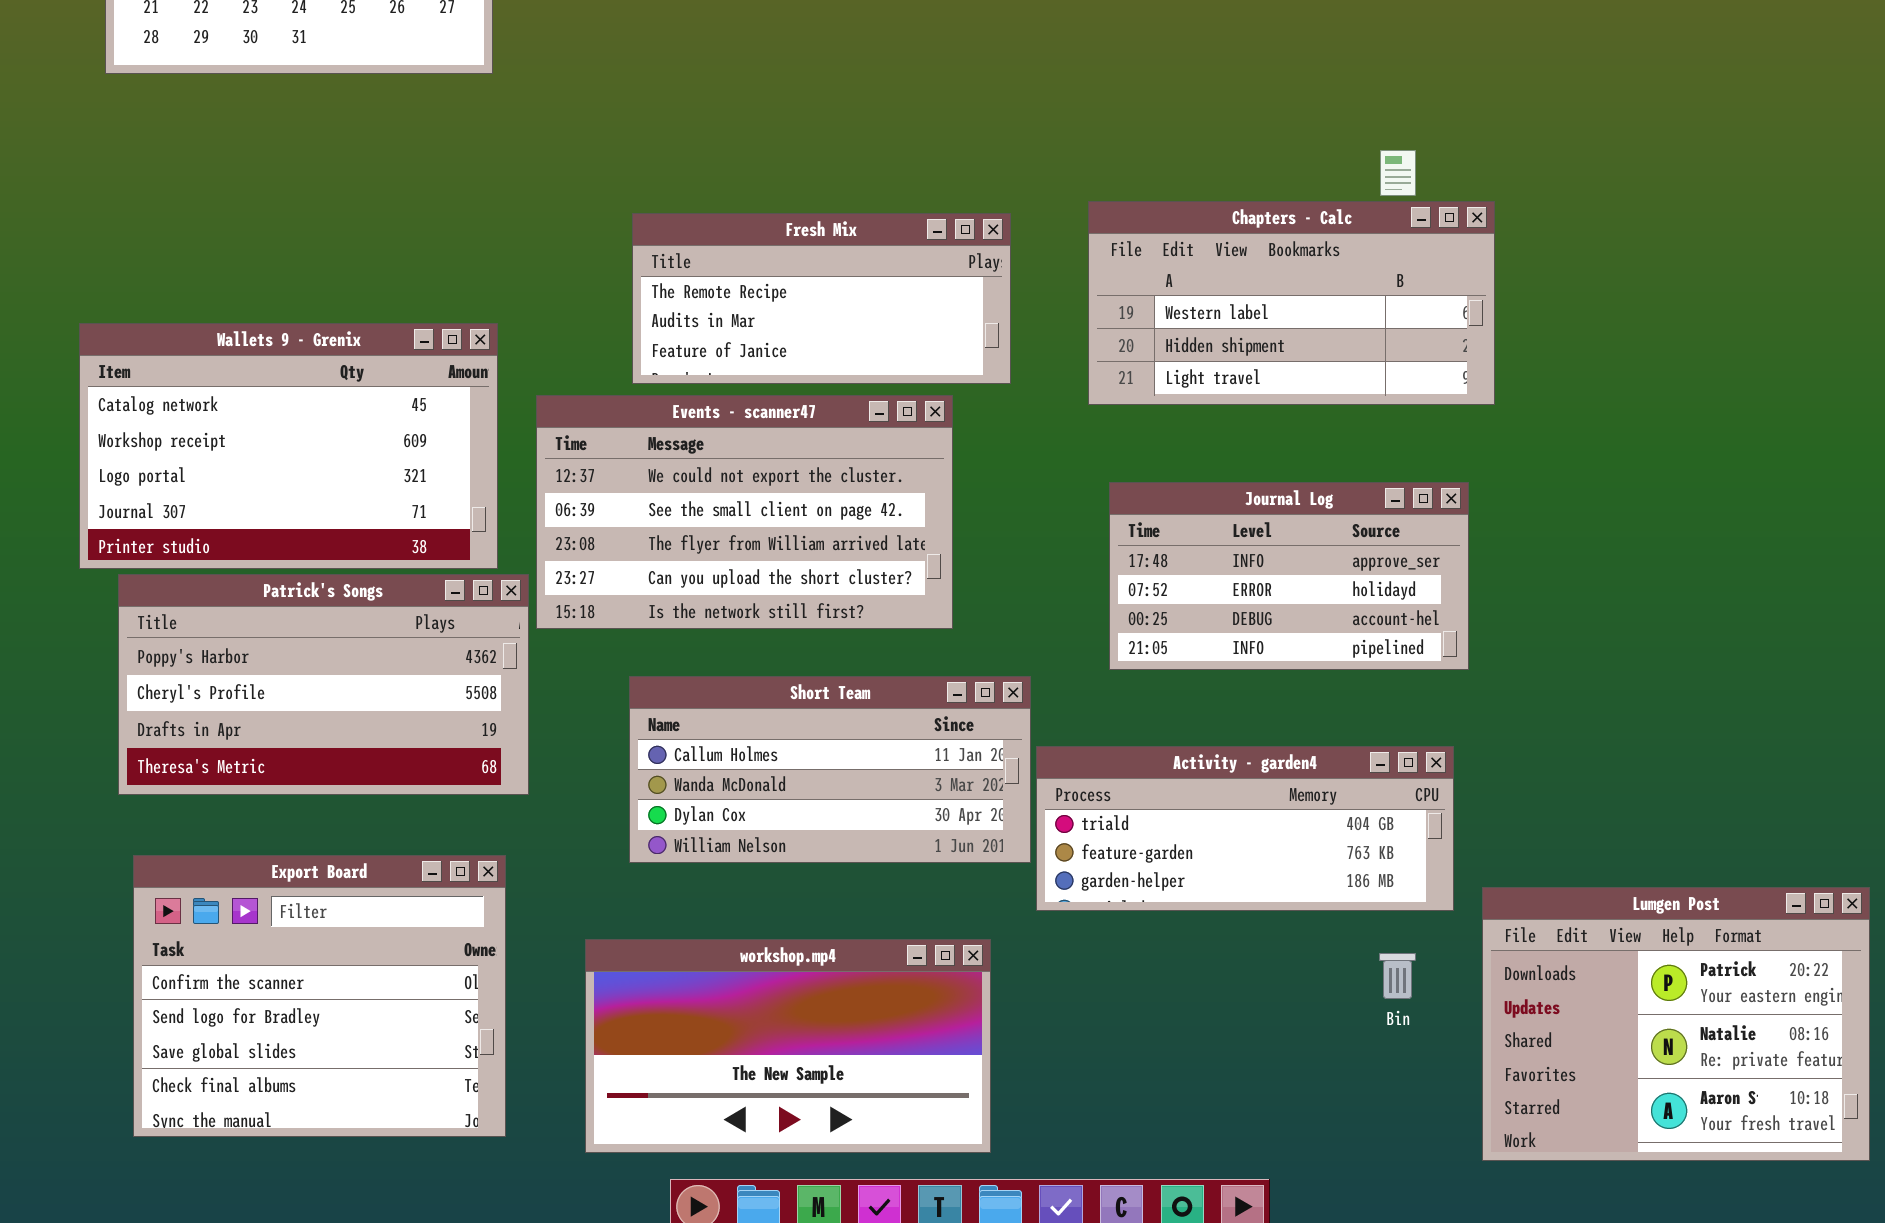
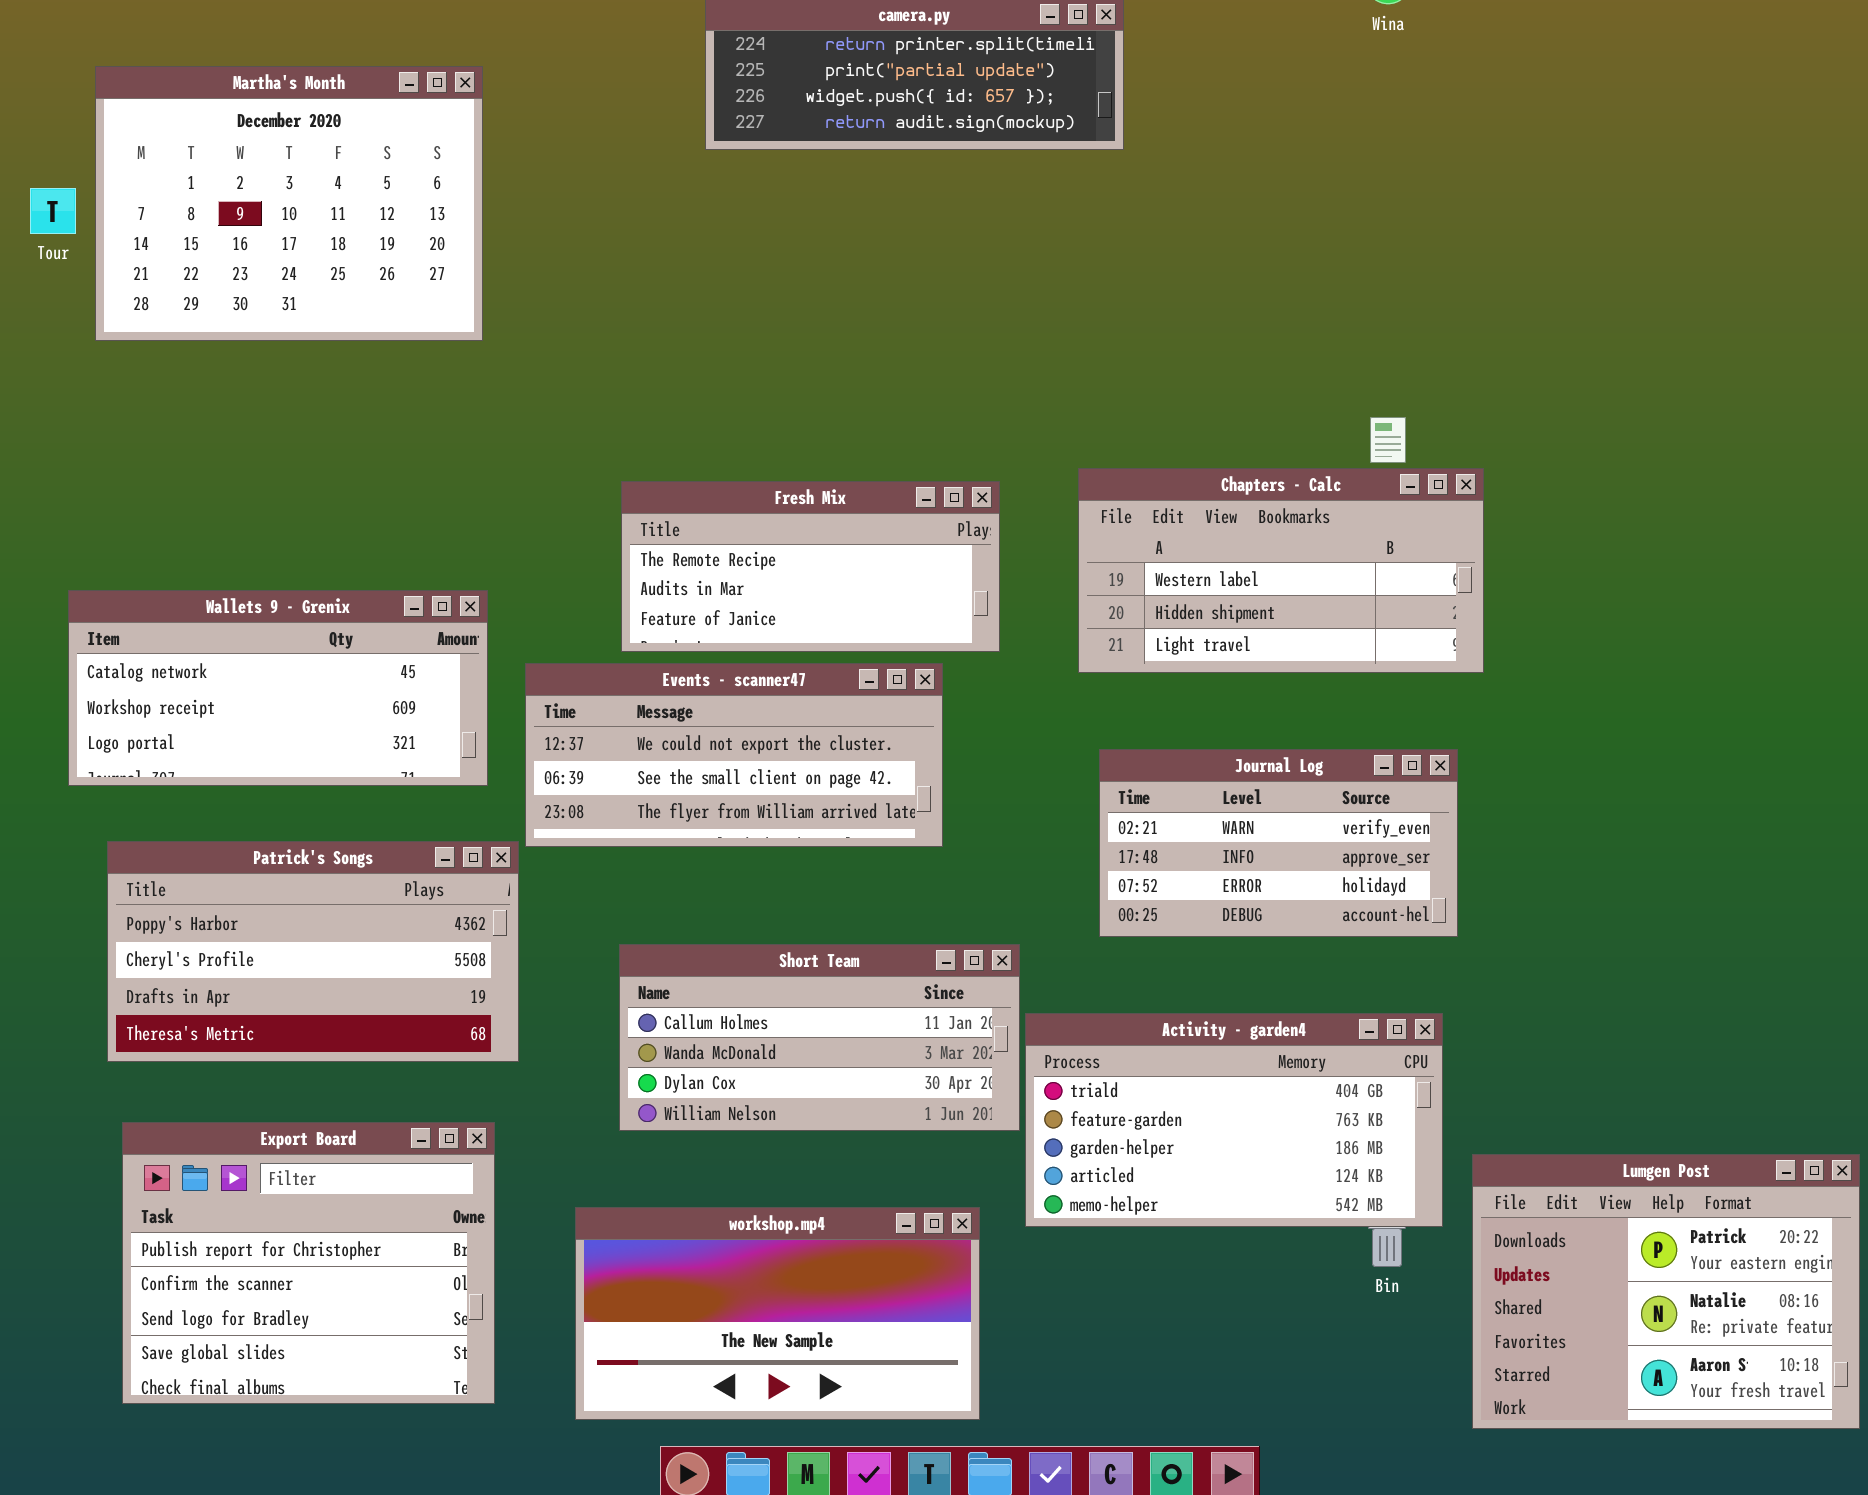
Wallets 9 - Grenix: [79,323,498,569] -> [68,590,488,786], resized
Events - scanner47: [536,395,953,629] -> [525,663,943,847], resized
Journal Log: [1109,482,1469,670] -> [1099,749,1458,937], scrolled up 1 row
Activity - garden4: [1036,746,1454,911] -> [1025,1013,1443,1227], resized
Export Board: [133,855,506,1137] -> [122,1122,495,1404], scrolled up 1 row

